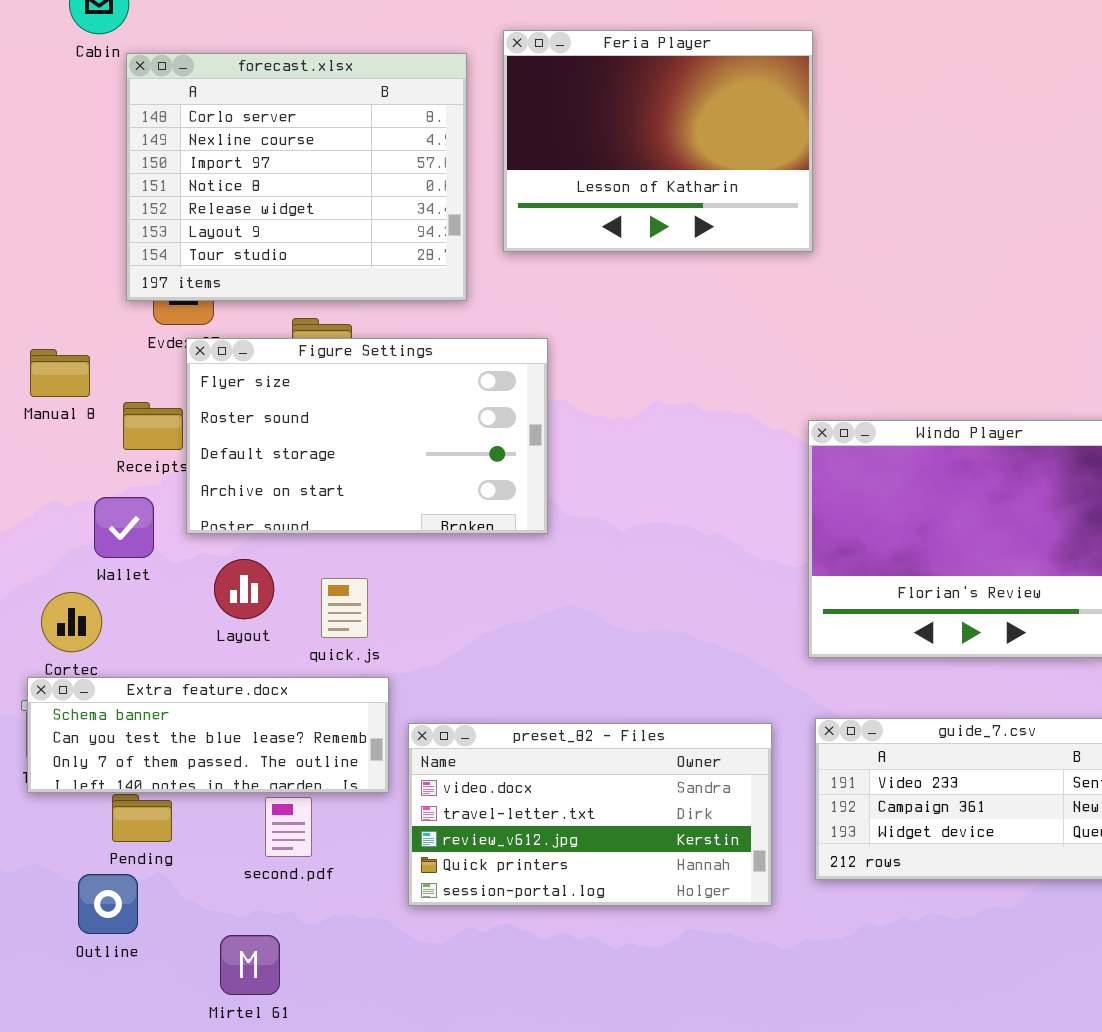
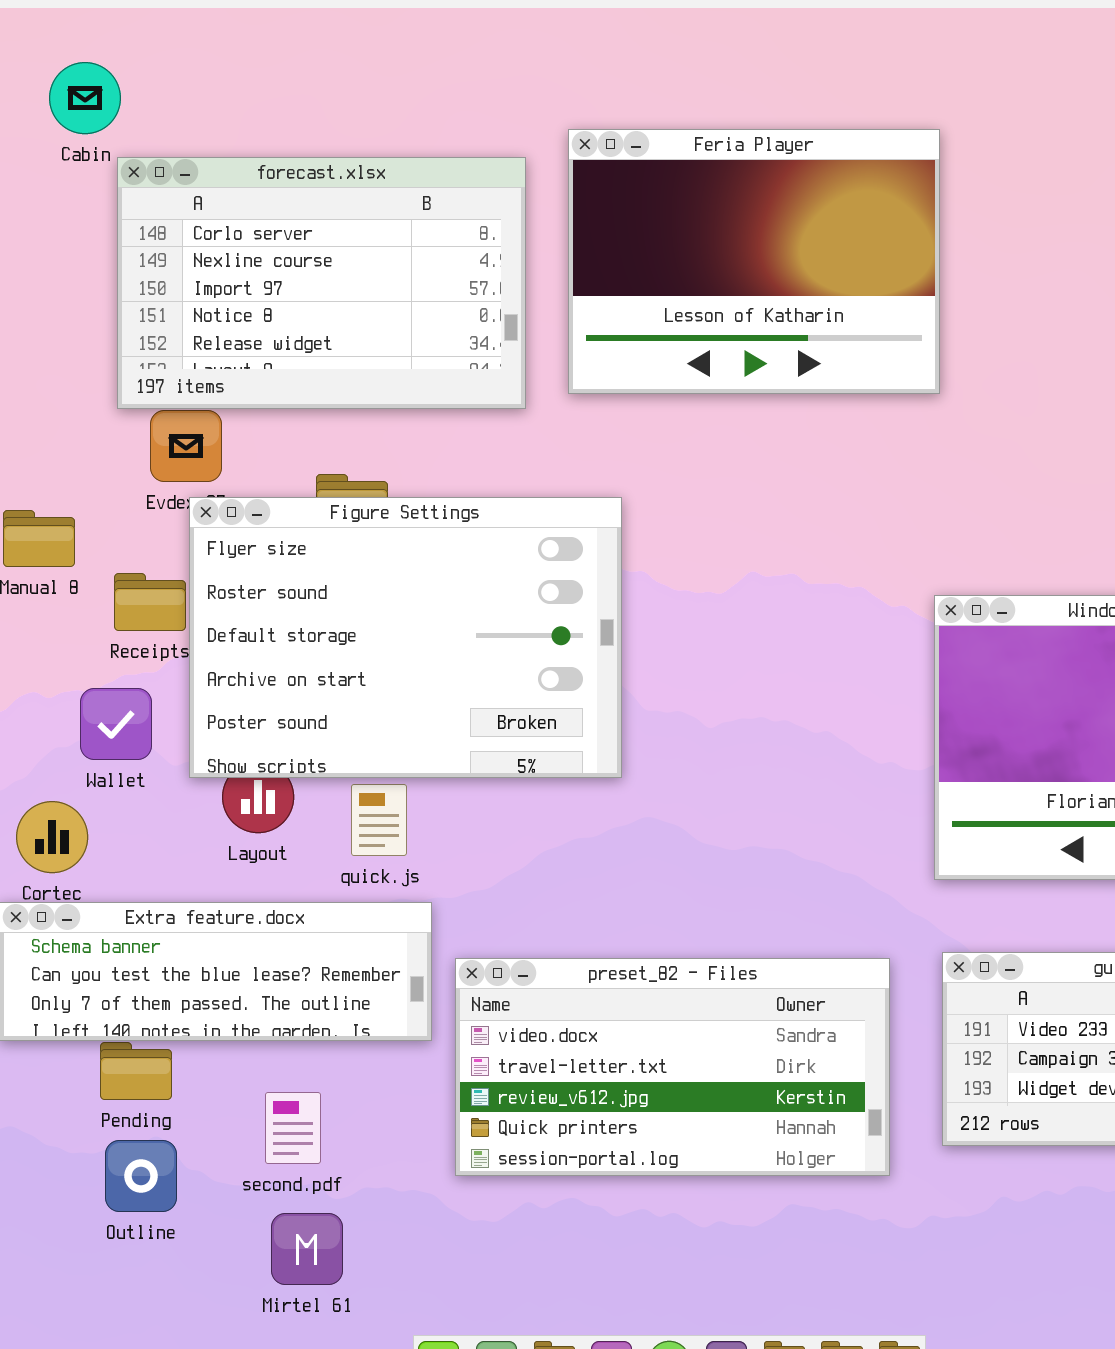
forecast.xlsx: [126,53,467,301] -> [117,157,526,409], resized
Figure Settings: [186,338,548,534] -> [189,497,622,778], resized
second.pdf: [265,797,312,857] -> [265,1092,321,1164], moved
Outline: [78,874,138,934] -> [105,1140,177,1212], moved
Mirtel 61: [220,935,280,995] -> [271,1213,343,1285], moved

